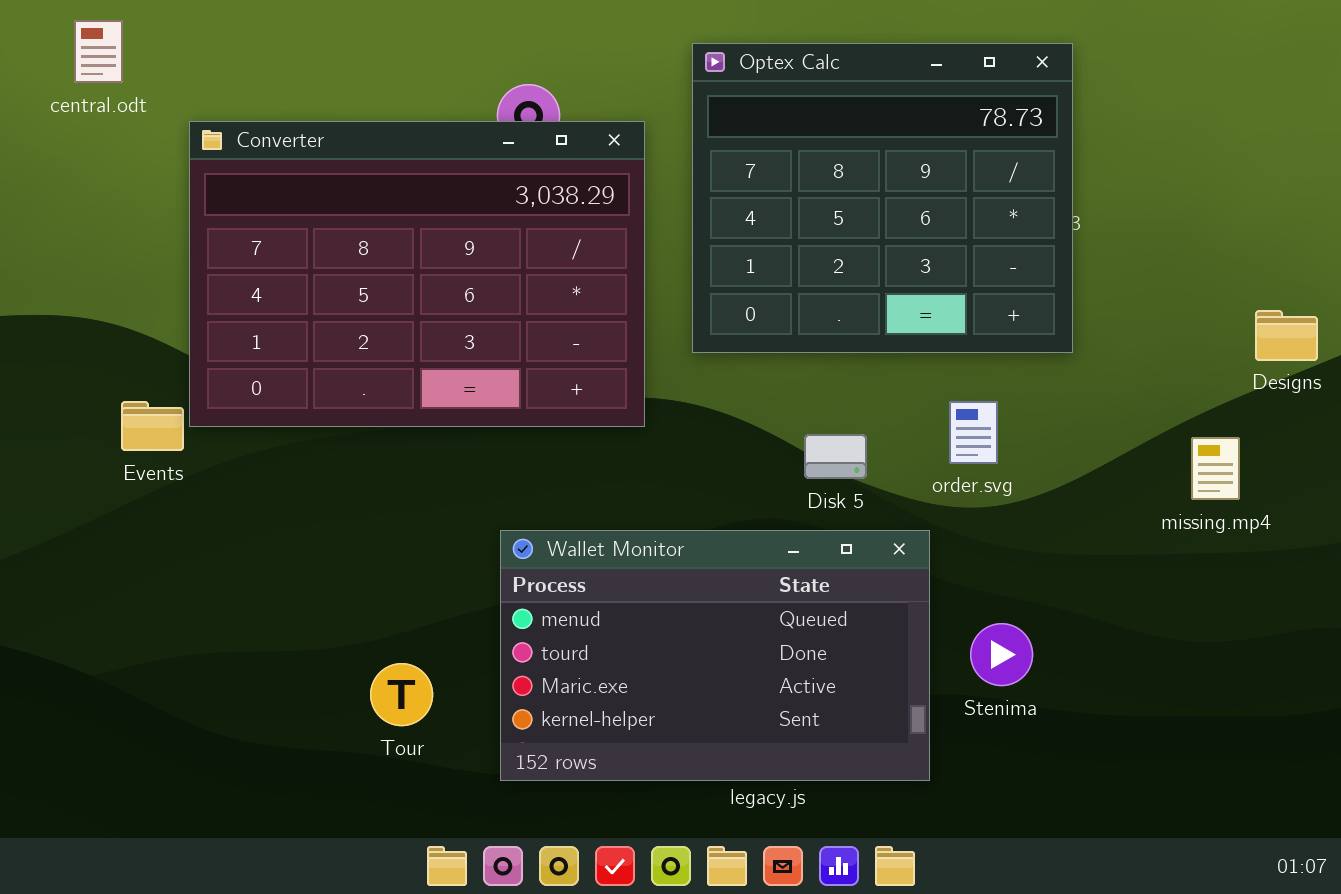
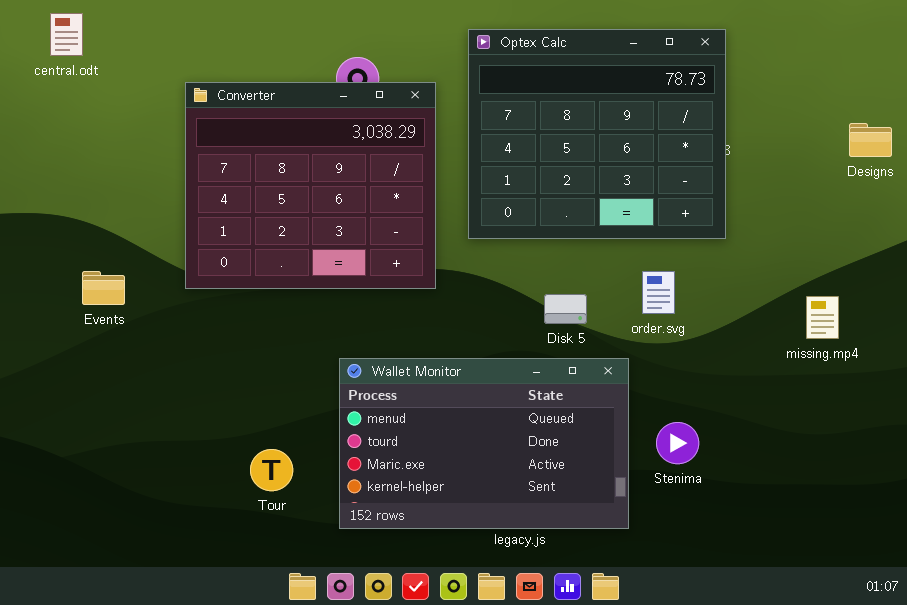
Converter: [189,121,645,427] -> [185,82,436,289], resized
Designs: [1255,310,1318,361] -> [849,123,892,157], moved

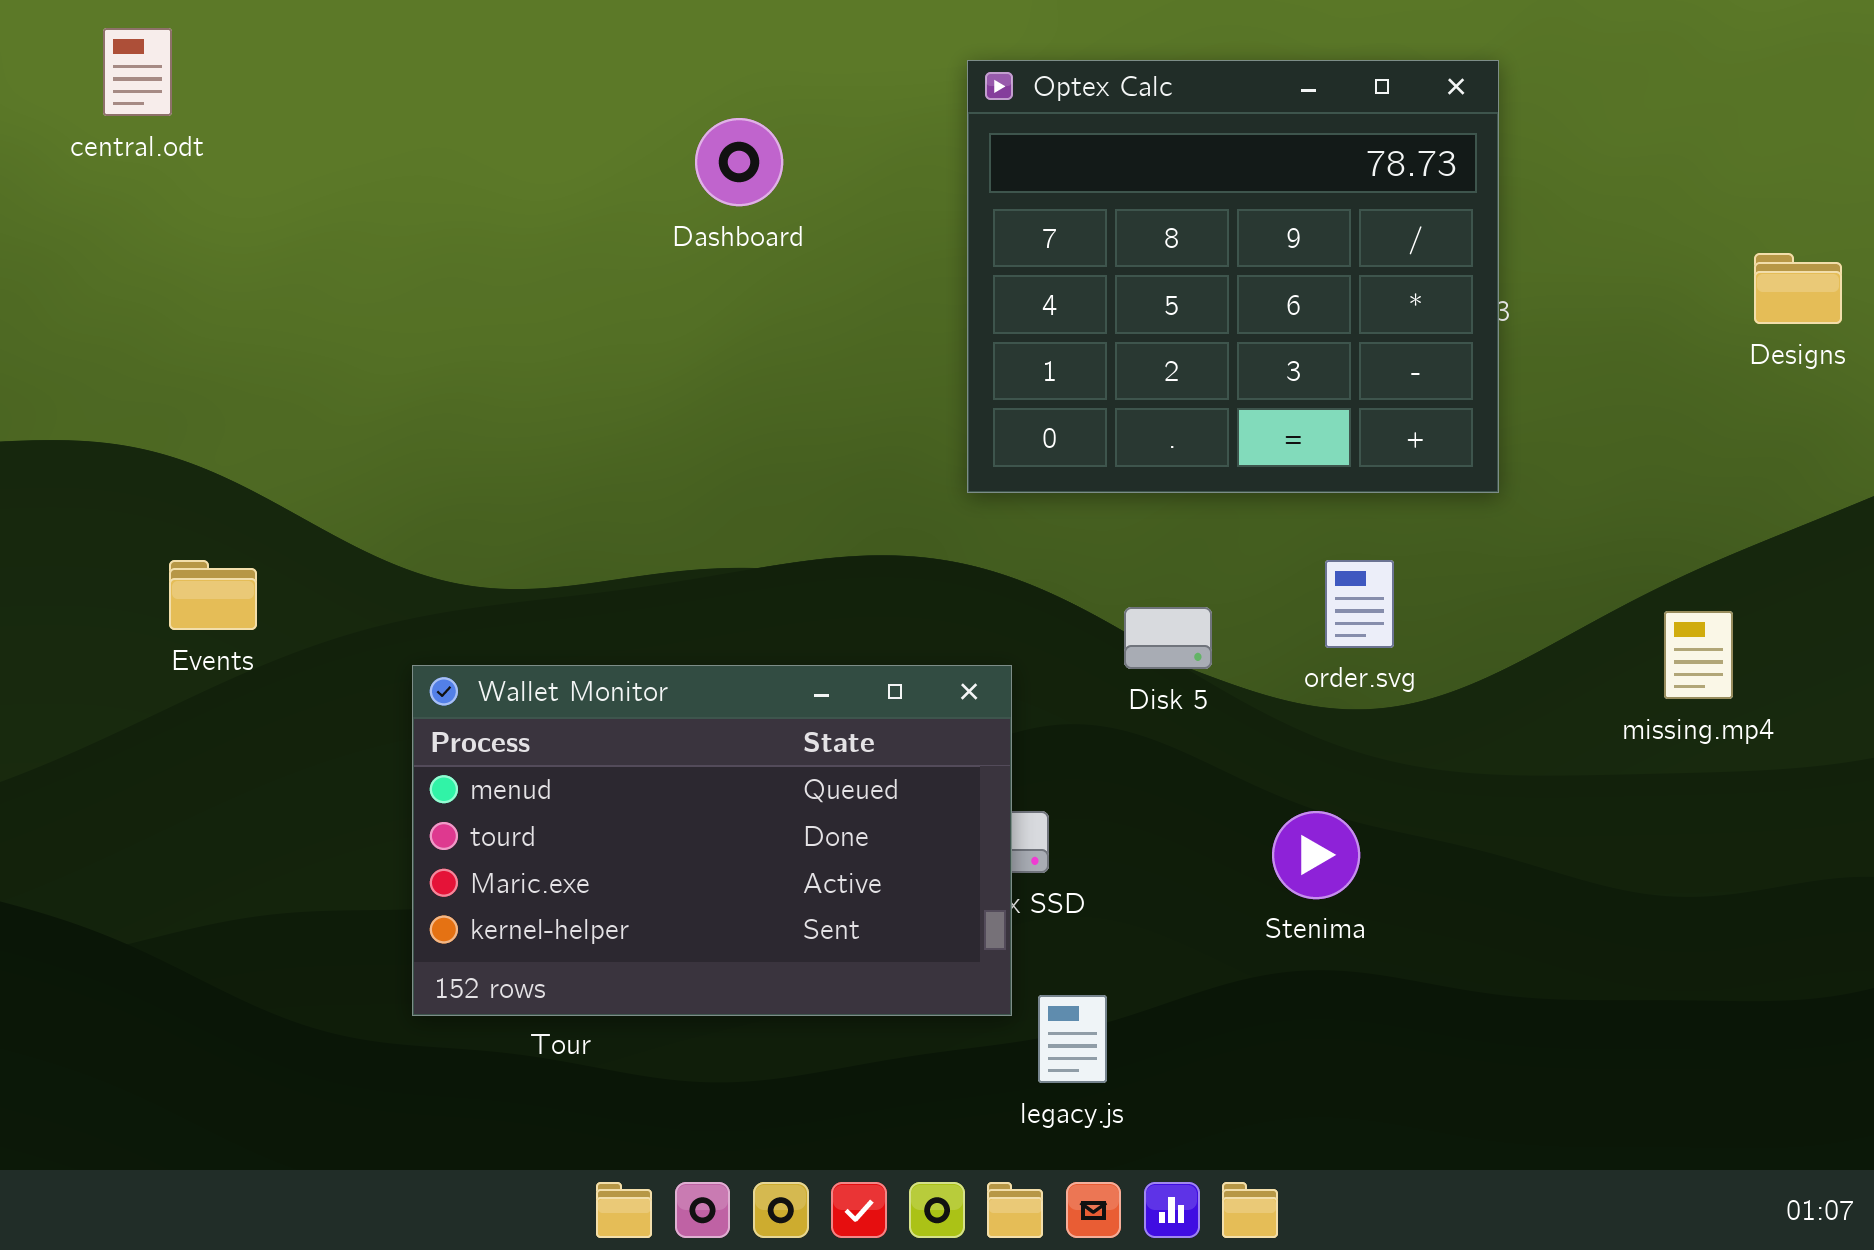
Converter: [185,82,436,289] -> none, closed
Wallet Monitor: [339,358,629,529] -> [412,665,1012,1016], moved
Stenima: [656,422,699,464] -> [1272,811,1360,899], moved

